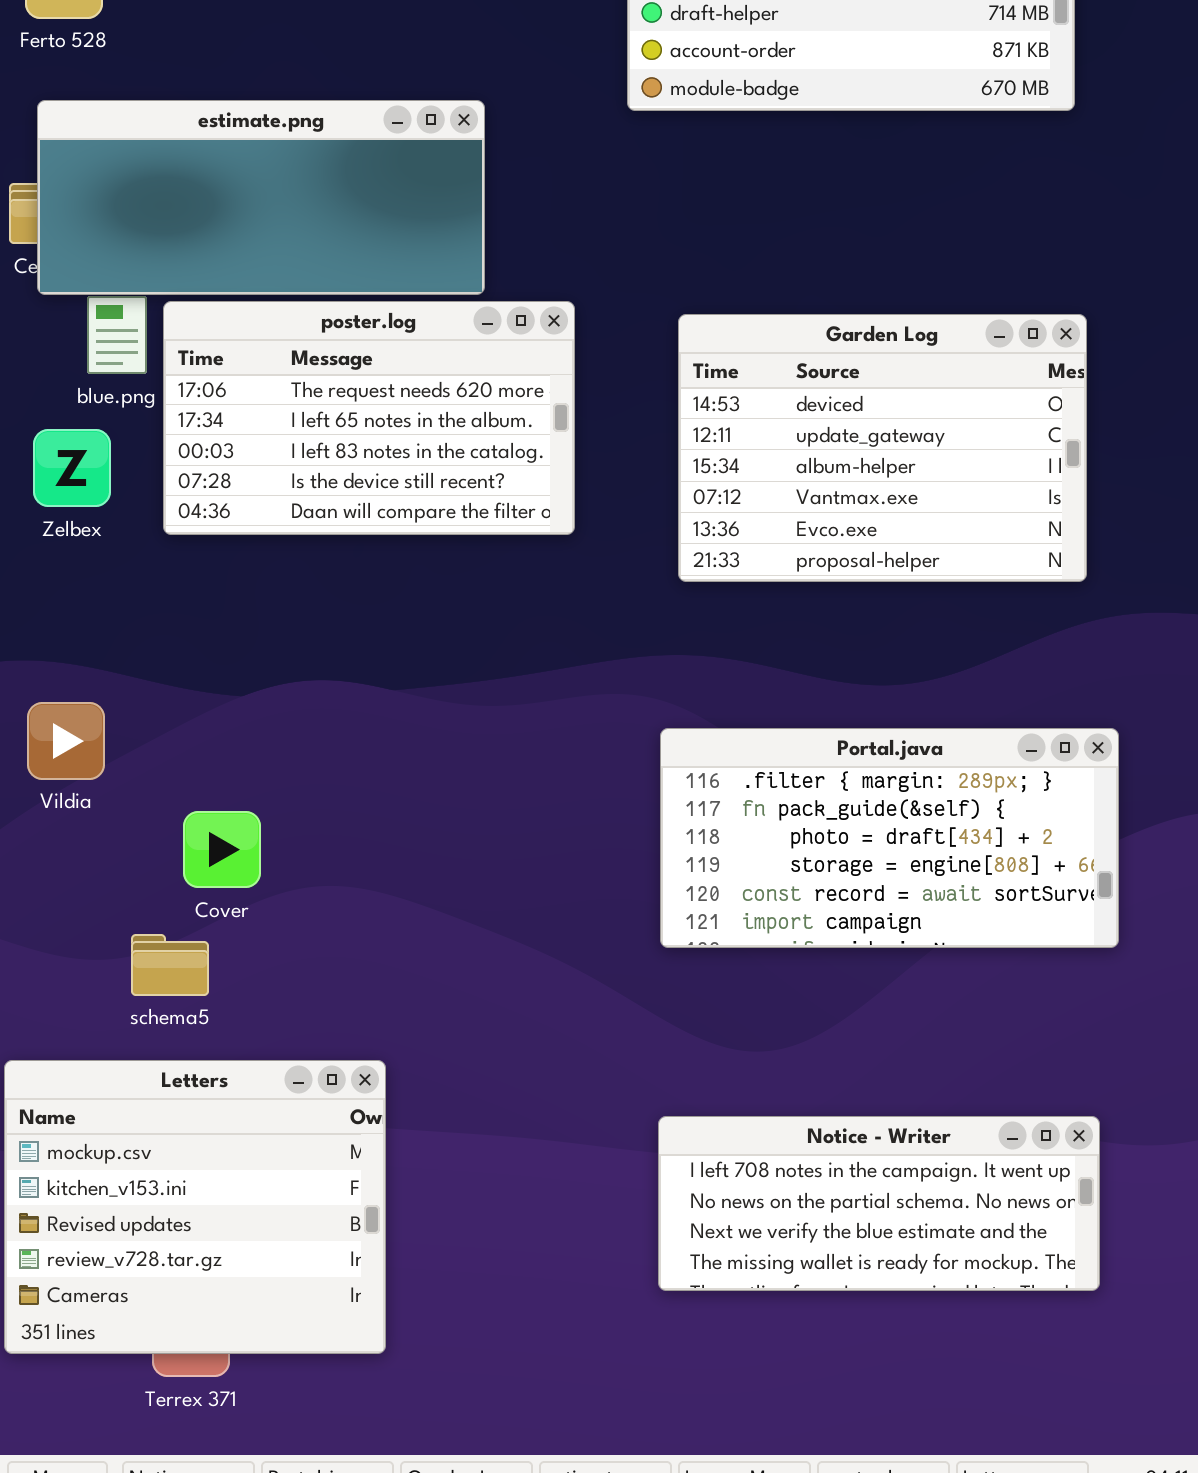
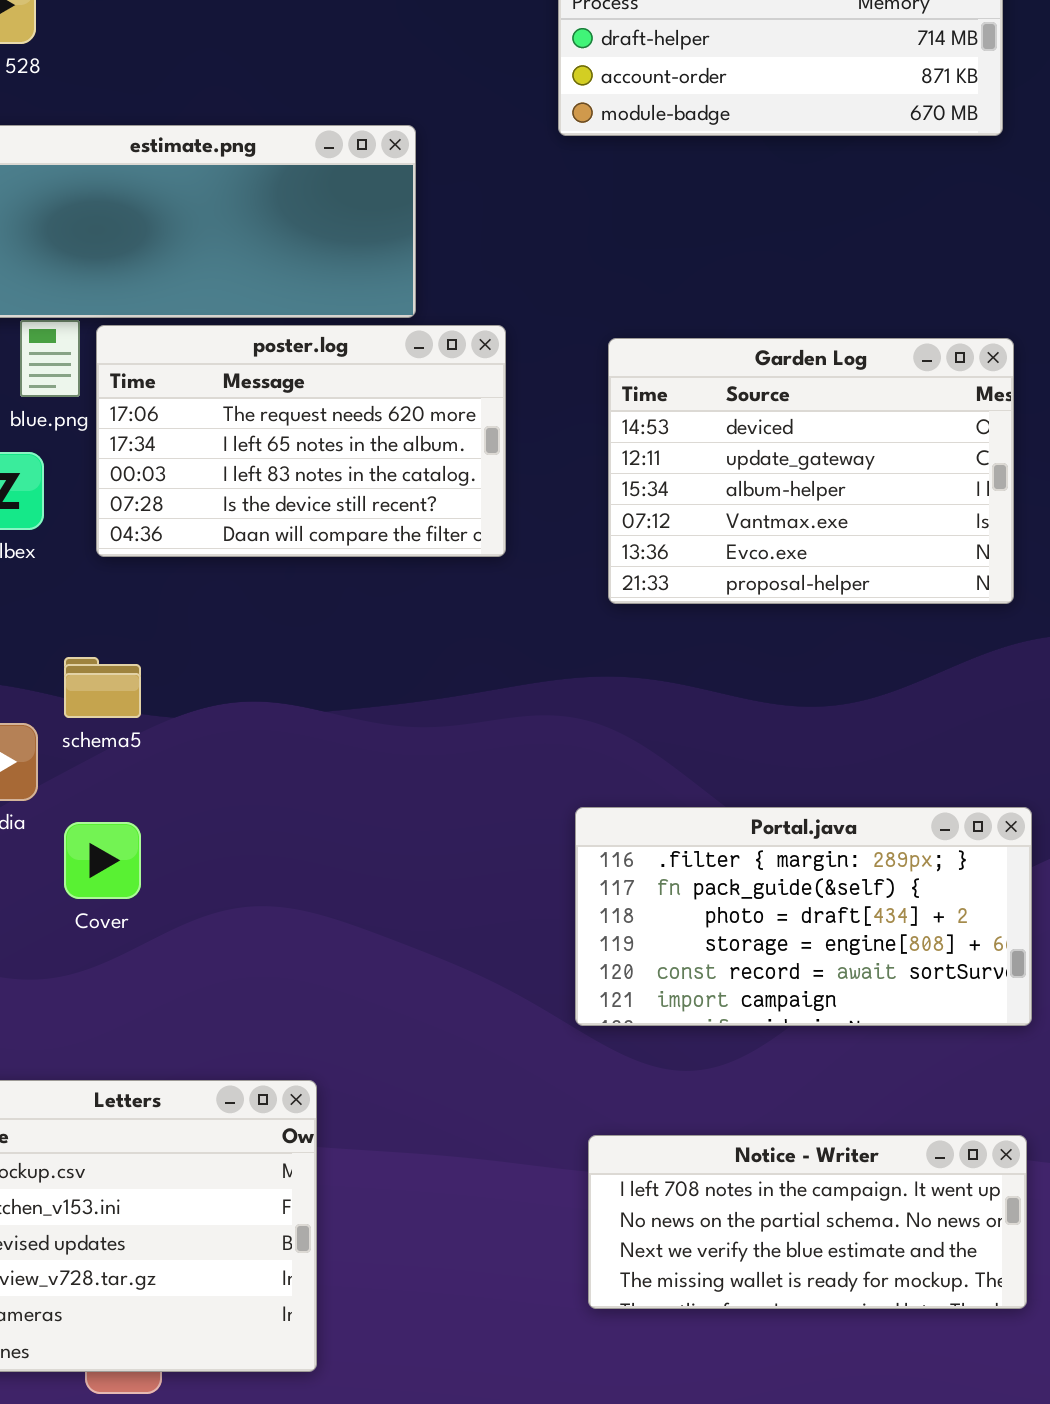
Portal.java: [660,728,1119,948] -> [575,807,1032,1026], moved
Cover: [183,811,261,888] -> [64,822,141,899], moved
schema5: [131,934,209,996] -> [64,657,141,718], moved

